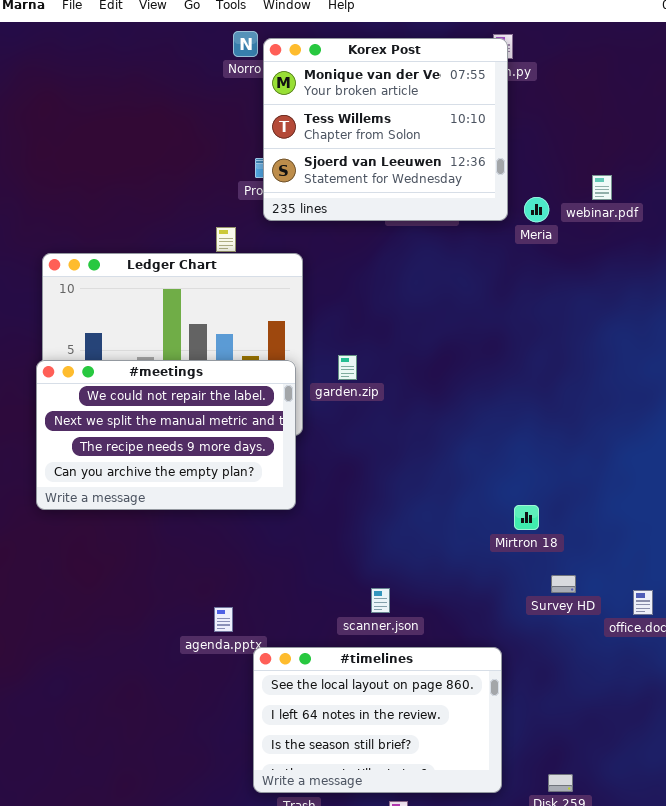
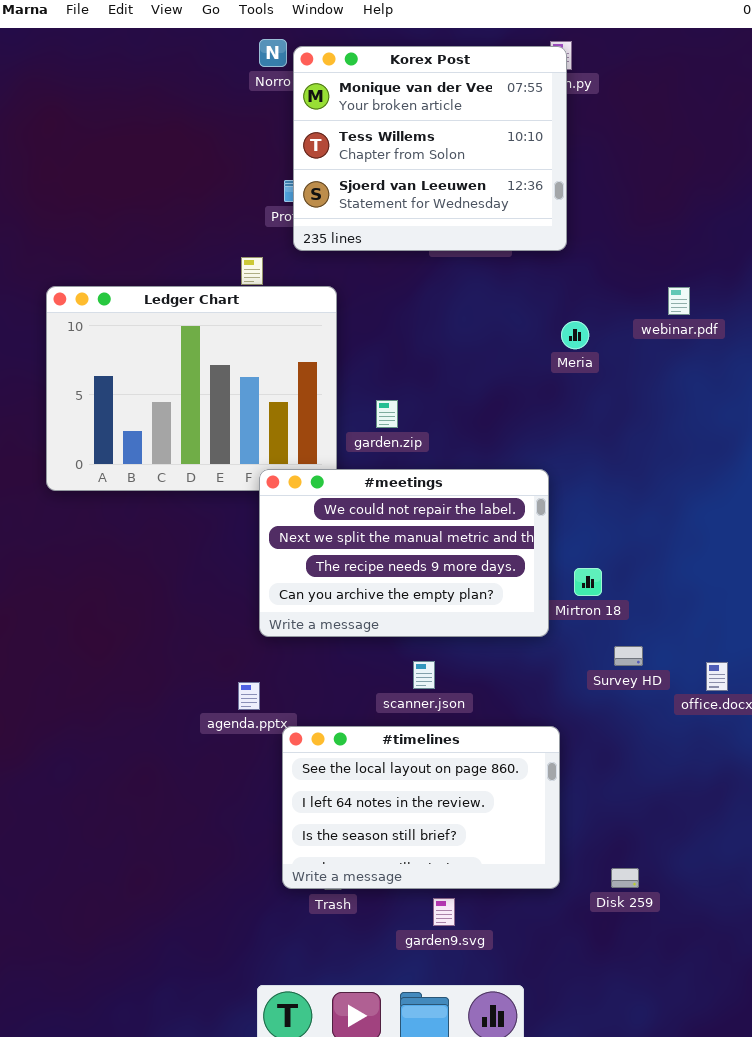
webinar.pdf: [592,175,612,200] -> [668,287,690,315], moved
Meria: [524,197,549,222] -> [561,321,589,349], moved
#meetings: [36,360,296,510] -> [259,469,549,637], moved

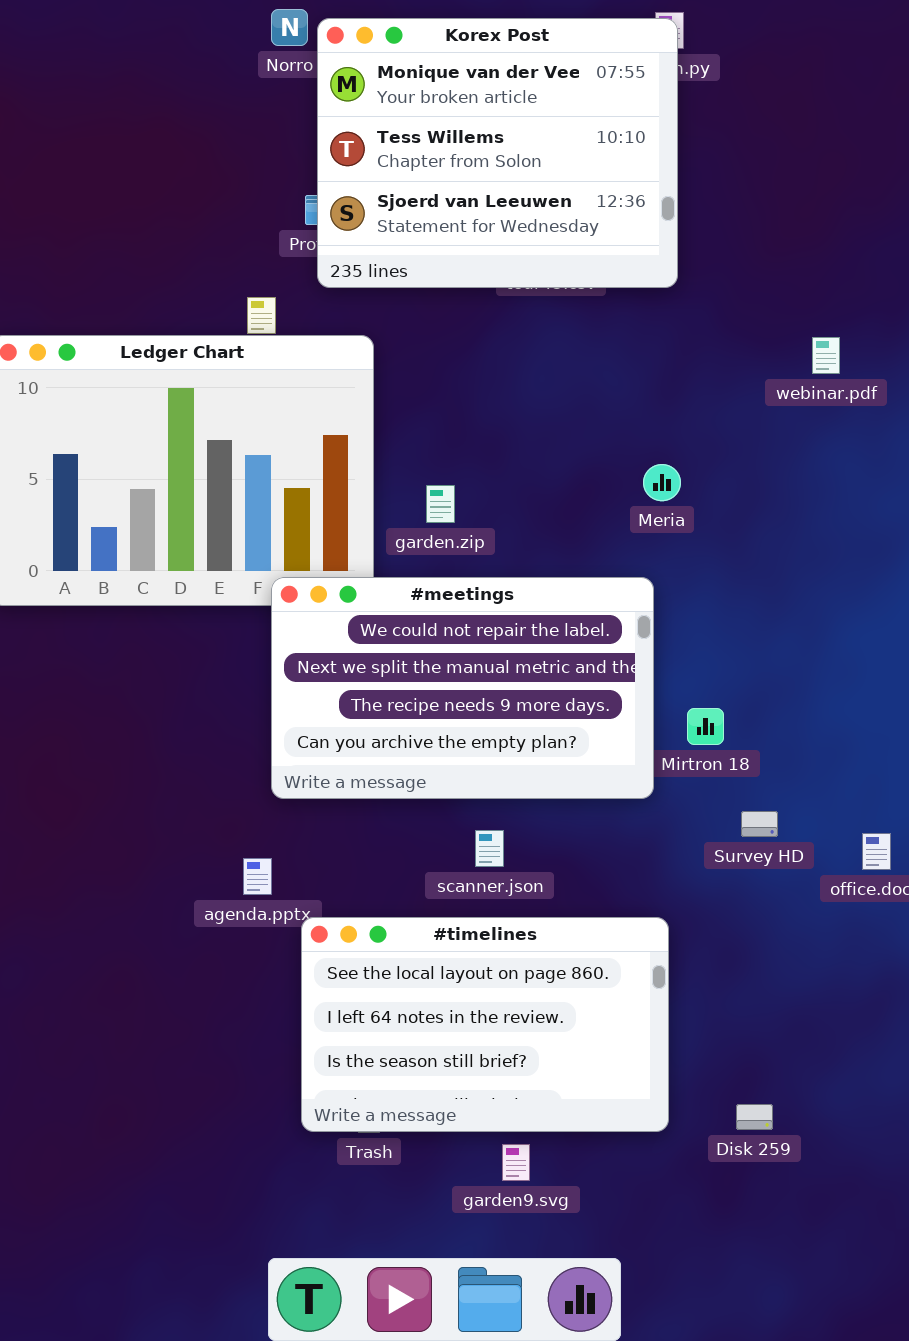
Meria: [561,321,589,349] -> [643,464,681,501], moved

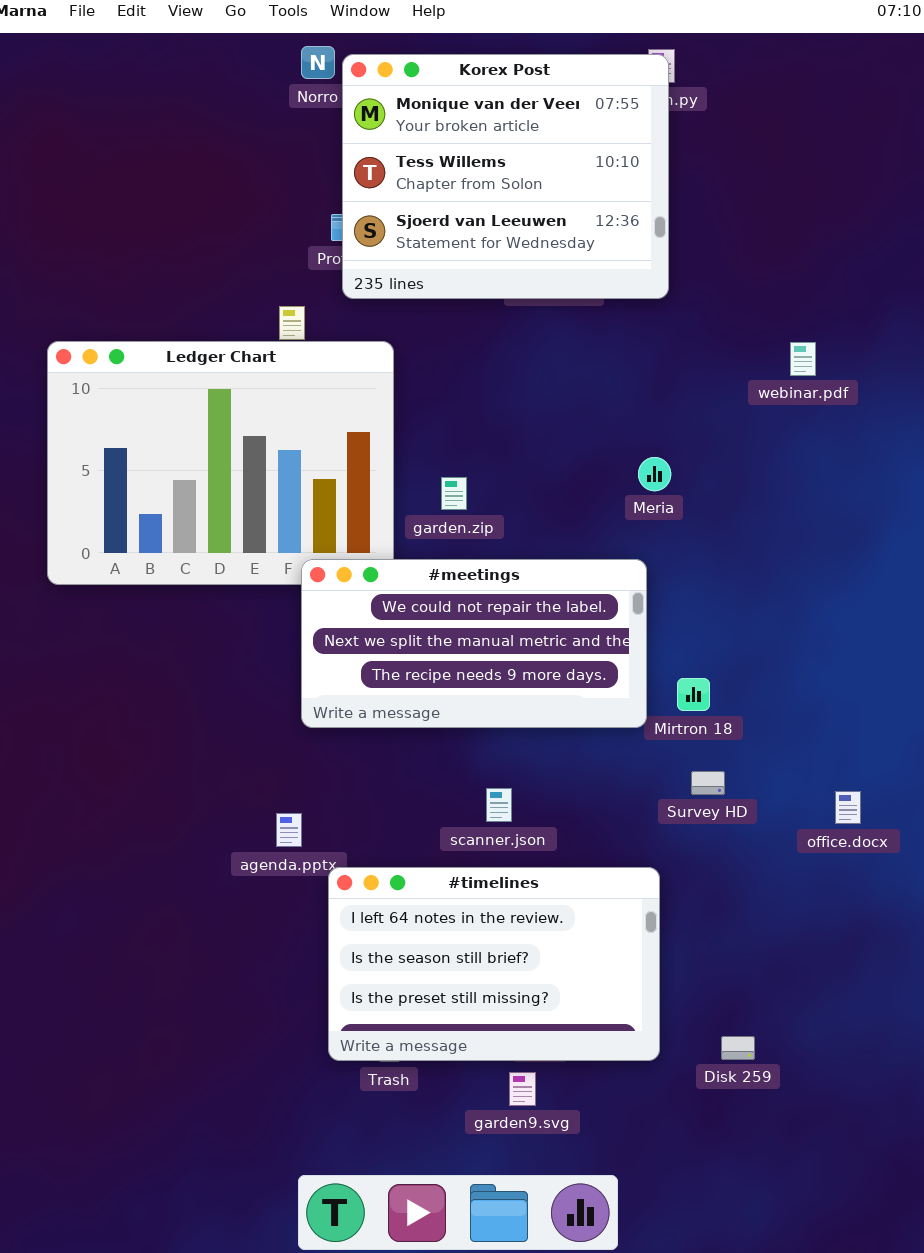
#meetings: [271,577,654,799] -> [301,559,647,728], resized
Survey HD: [741,811,778,837] -> [691,771,725,795], moved
#timelines: [301,917,669,1132] -> [328,867,660,1061], scrolled down 1 row

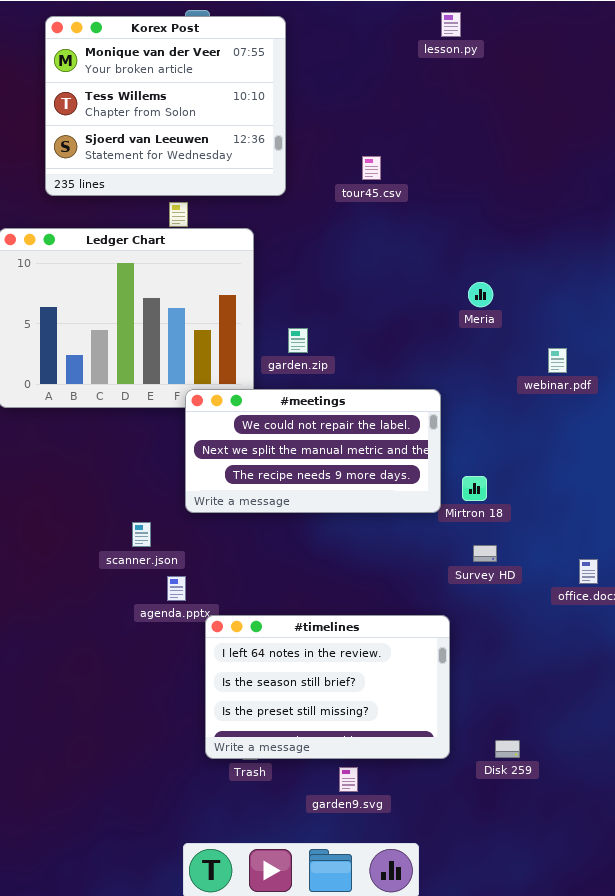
Korex Post: [342,54,669,299] -> [45,16,286,196], moved
webinar.pdf: [790,342,816,376] -> [548,348,567,373], moved
Meria: [638,457,671,491] -> [468,282,493,307], moved
scanner.json: [486,788,512,822] -> [132,522,151,547], moved

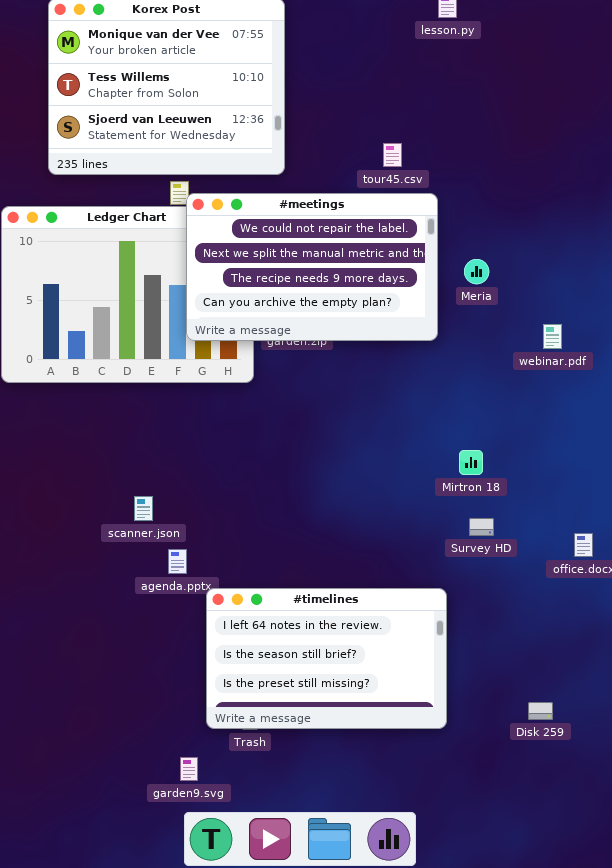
tour45.csv: [362,156,381,180] -> [383,143,402,167], moved
#meetings: [185,389,441,513] -> [186,193,438,341], moved, resized
Disk 259: [495,740,520,758] -> [528,702,553,720], moved
garden9.svg: [339,767,358,792] -> [180,757,198,781], moved

